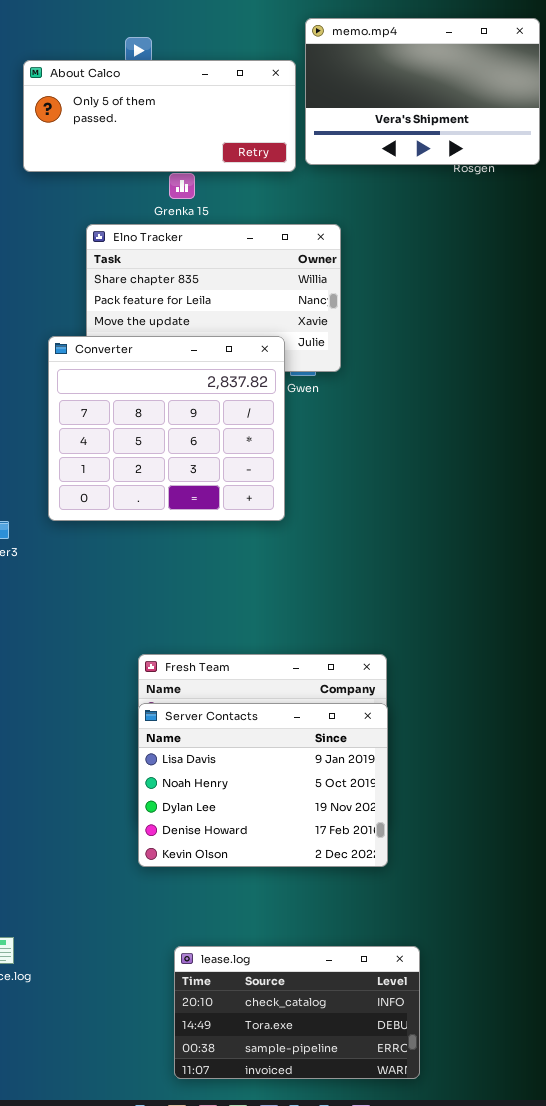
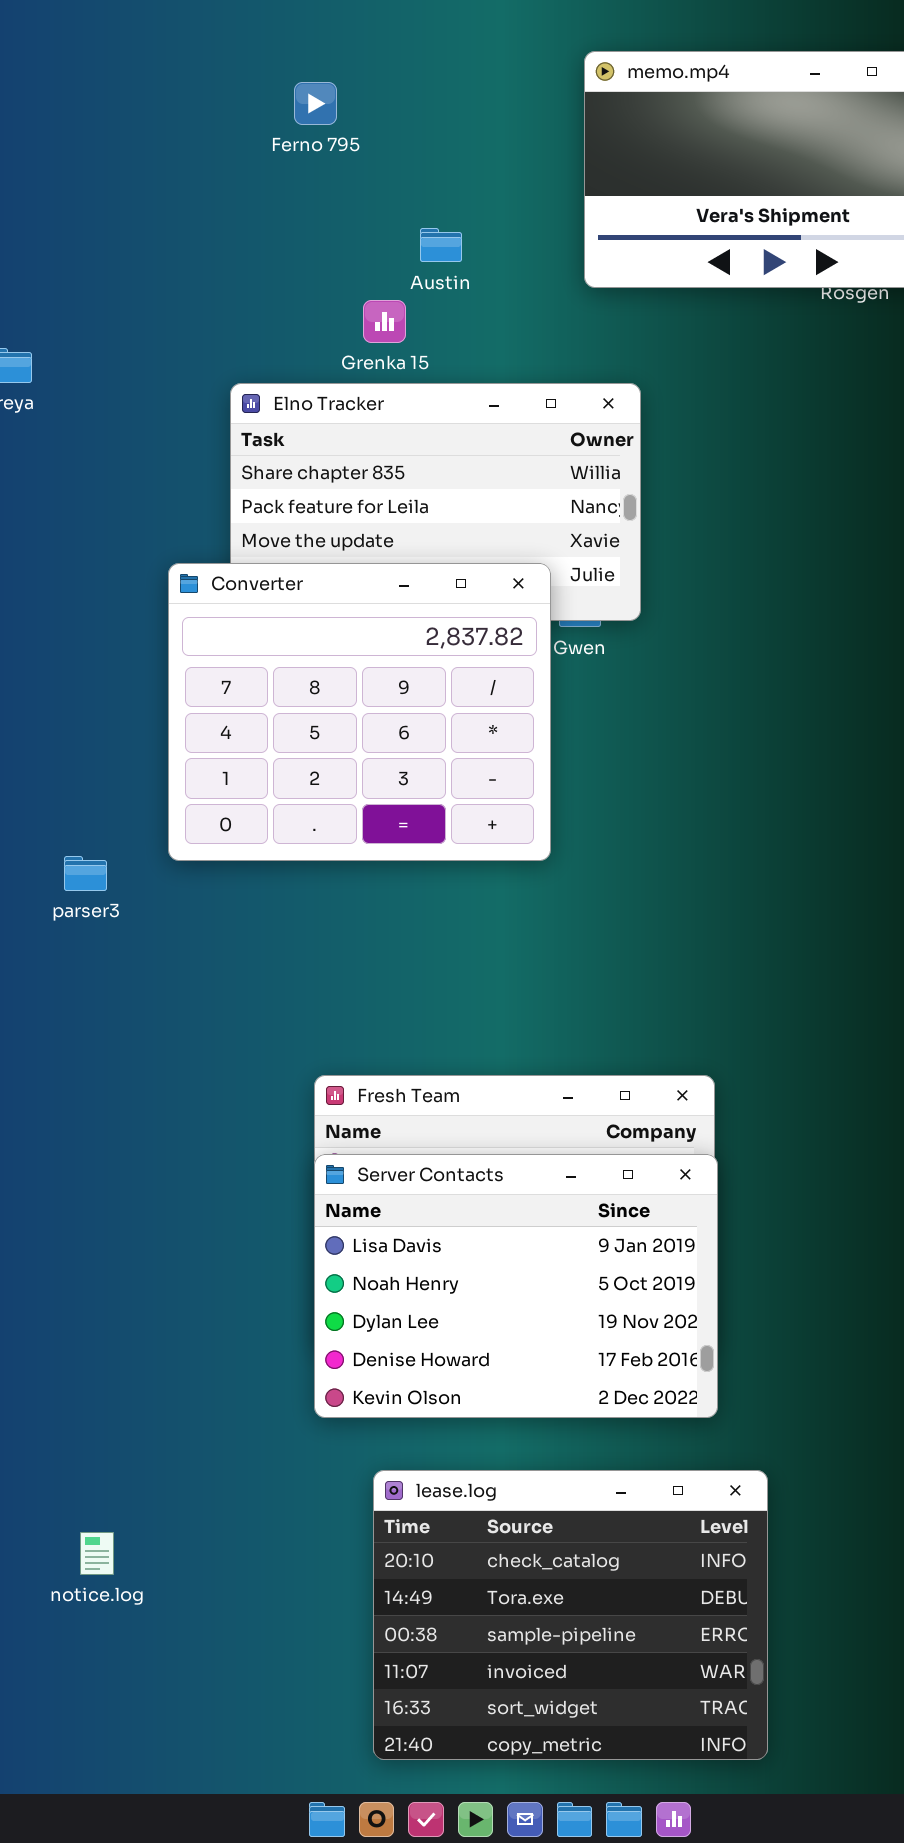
About Calco: [23,60,296,172] -> none, closed
lease.log: [174,946,420,1079] -> [373,1470,768,1760], resized

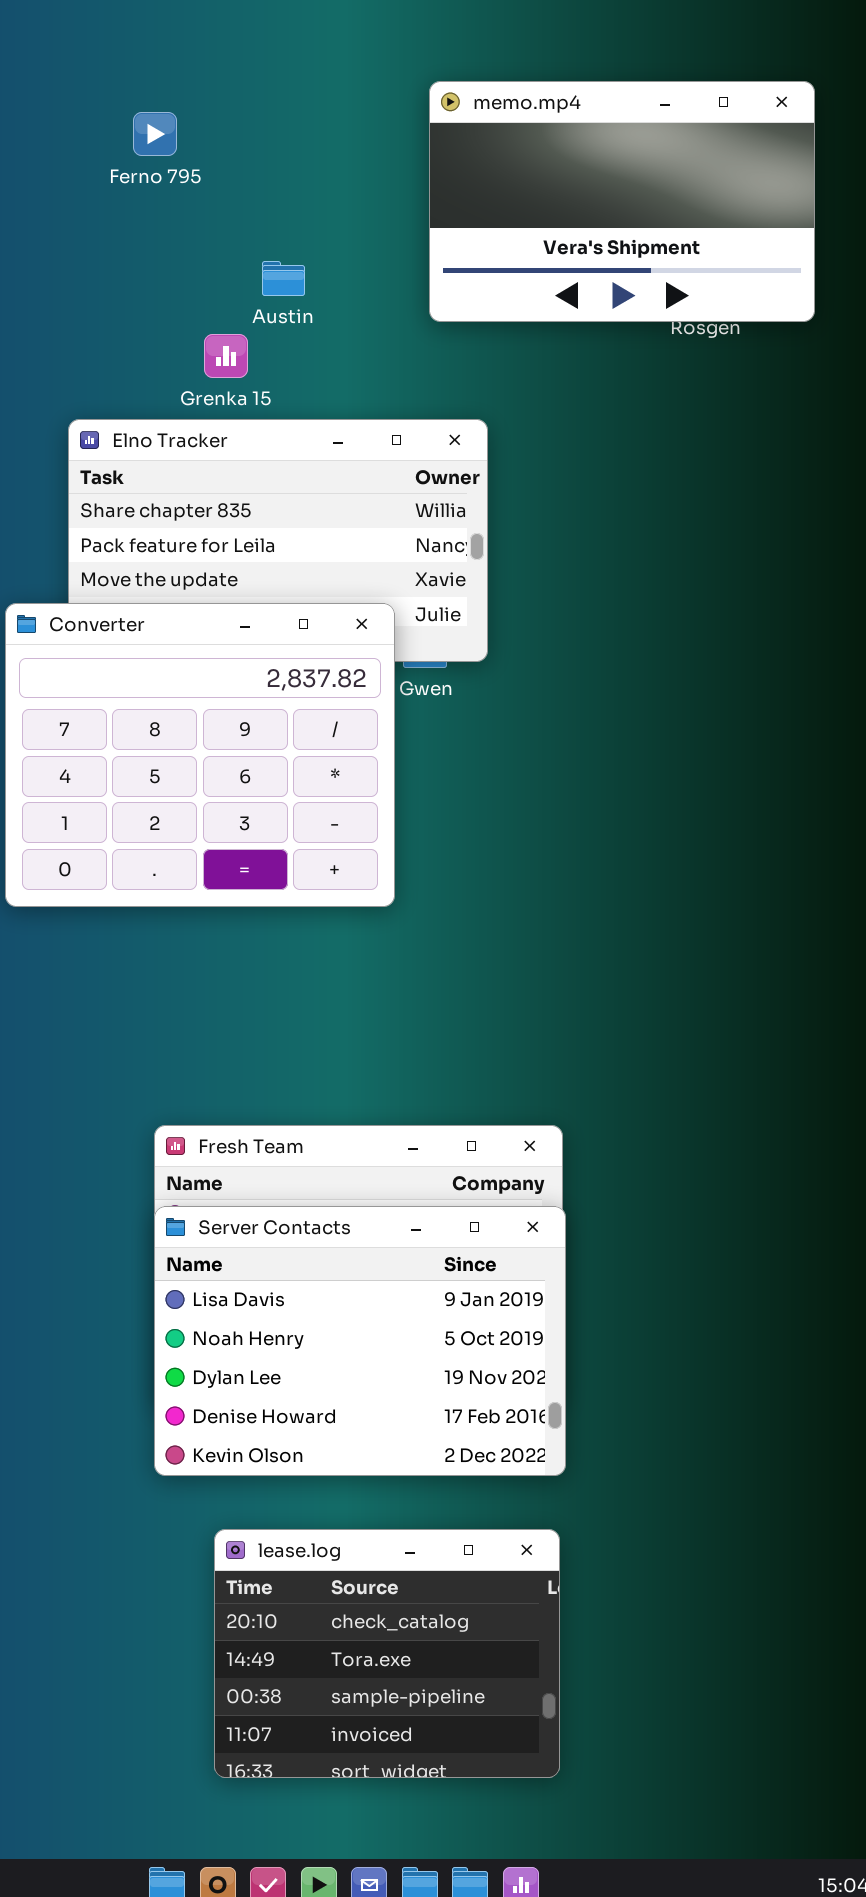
lease.log: [373,1470,768,1760] -> [214,1529,560,1778], resized

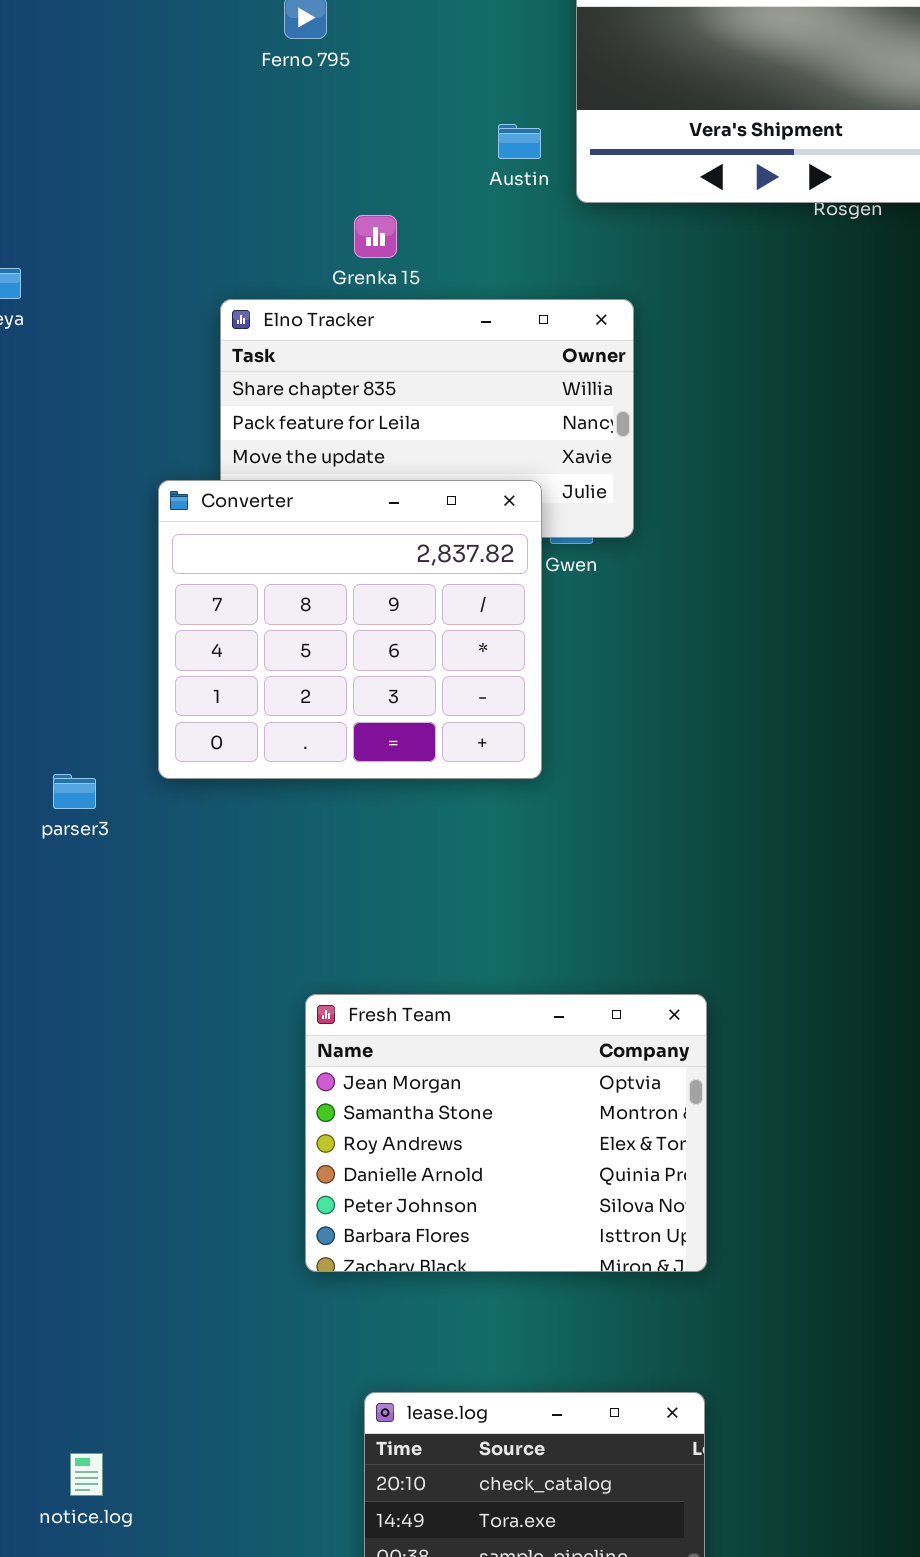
Austin: [262,261,305,296] -> [498,124,541,159], moved
Server Contacts: [154,1206,566,1476] -> none, closed

